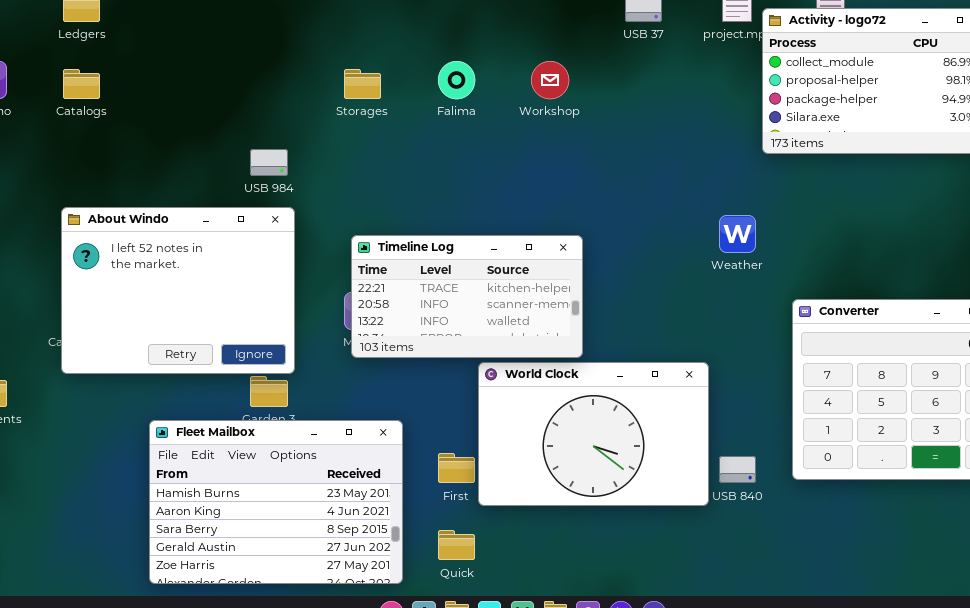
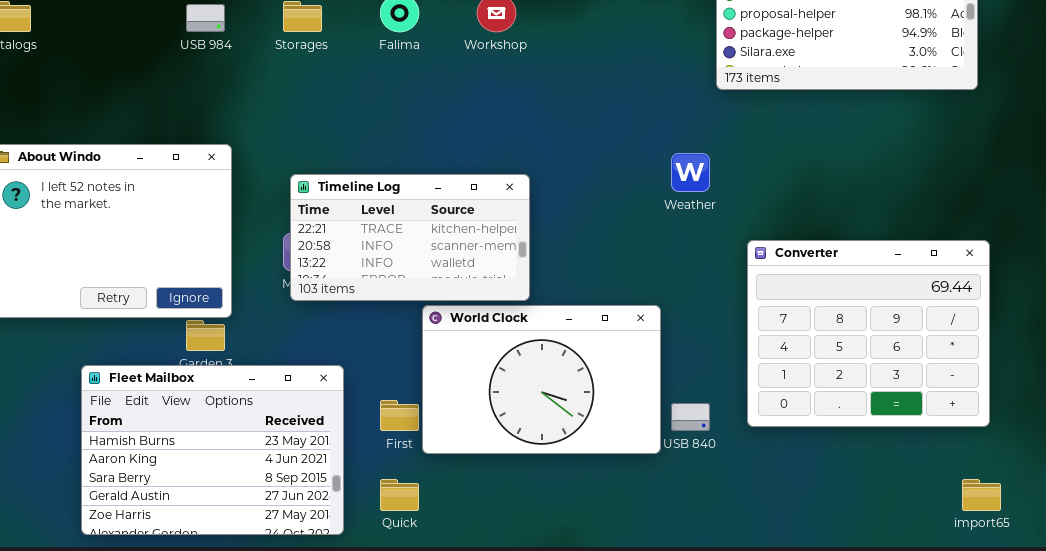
USB 984: [250,149,288,176] -> [186,4,225,32], moved

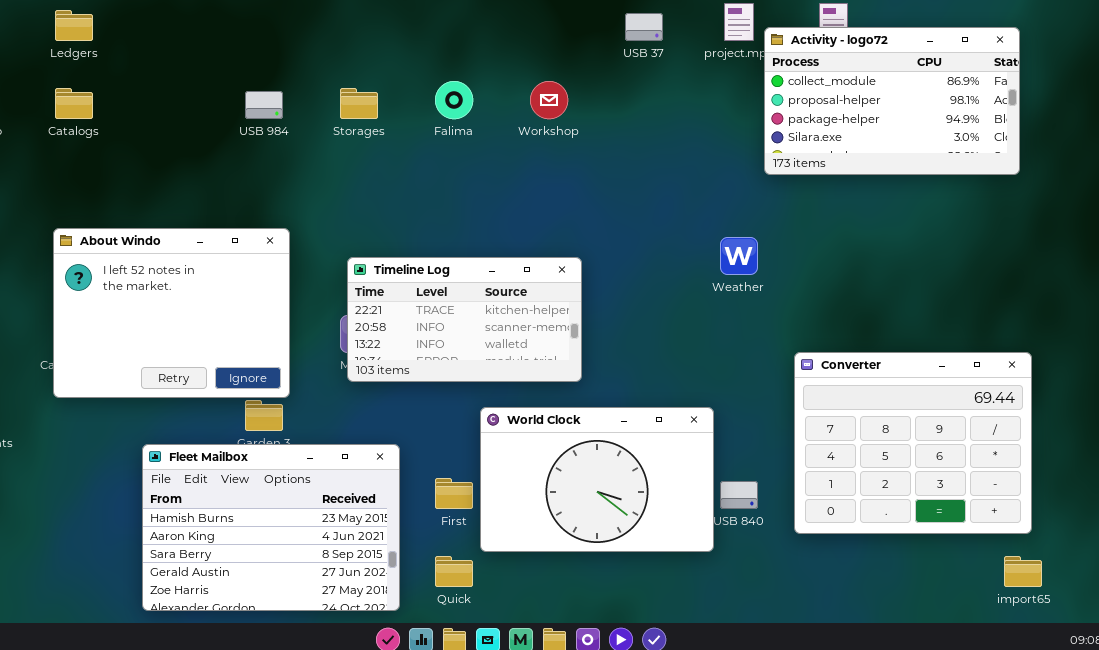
Converter: [747,240,990,427] -> [794,352,1032,534], moved
World Clock: [422,305,661,454] -> [480,407,714,552], moved

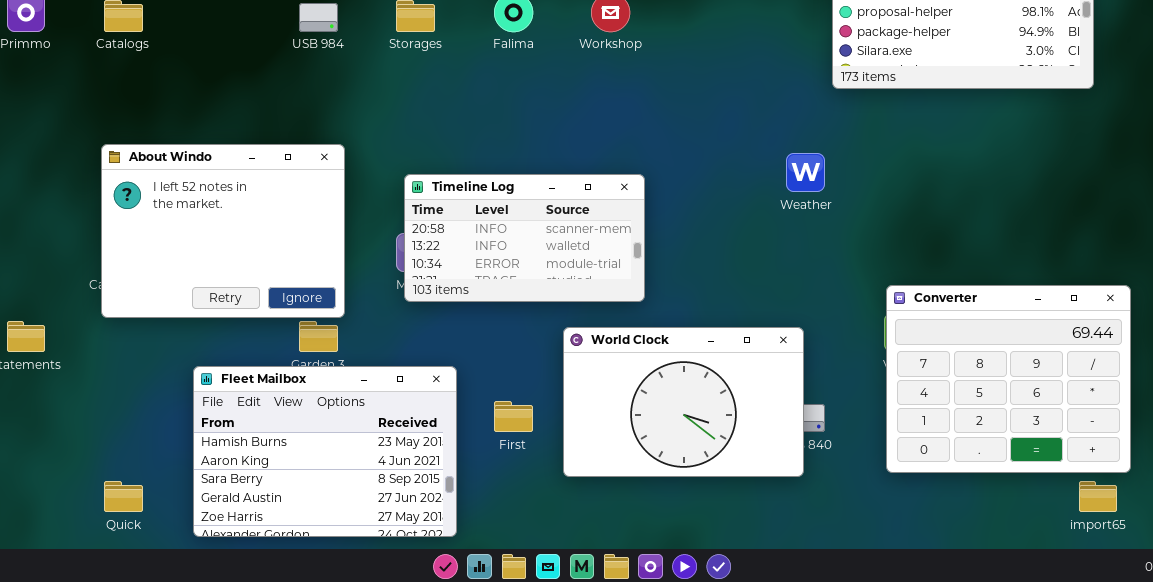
Timeline Log: [347,257,582,382] -> [404,174,645,302], scrolled down 1 row
Converter: [794,352,1032,534] -> [886,285,1131,473], moved
World Clock: [480,407,714,552] -> [563,327,804,477], moved
Quick: [435,556,473,587] -> [104,481,143,512], moved

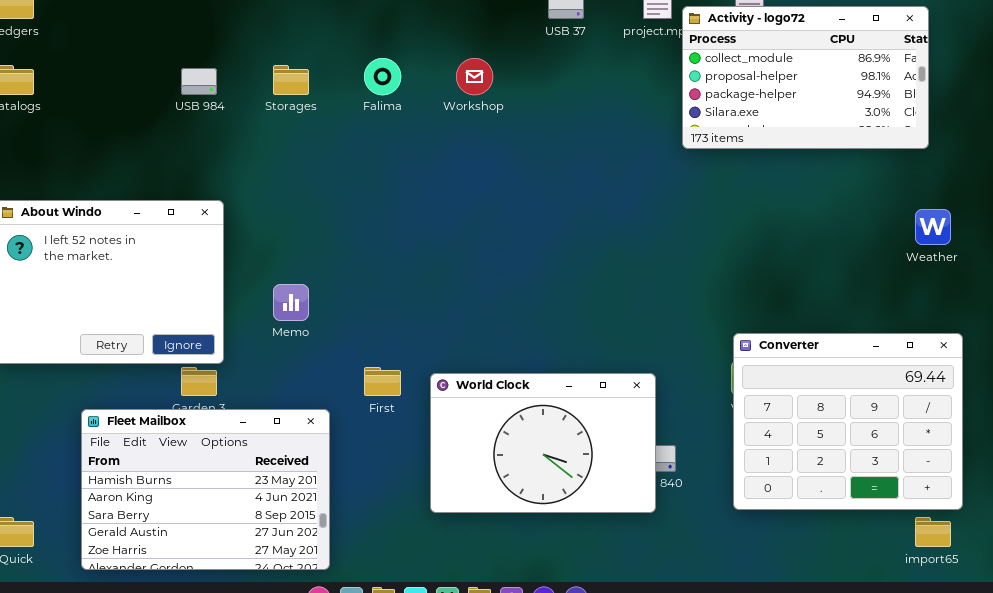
Weather: [786,153,825,192] -> [915,209,951,245], moved
Timeline Log: [404,174,645,302] -> none, closed
First: [494,401,533,432] -> [364,367,401,396], moved

